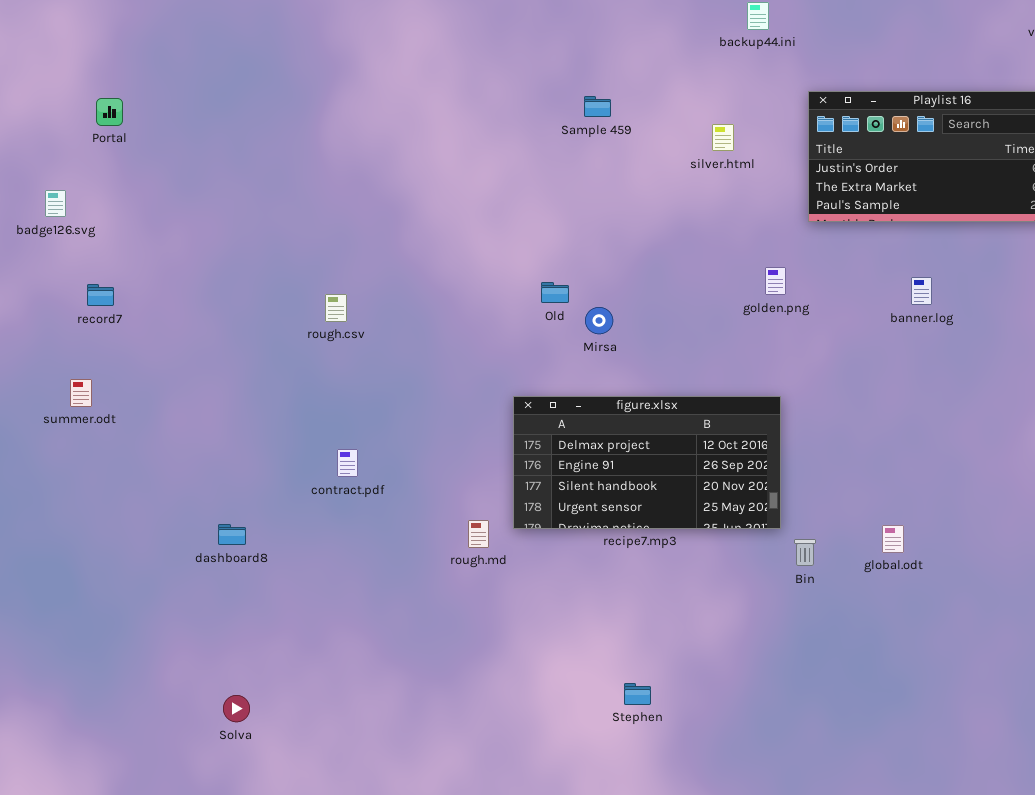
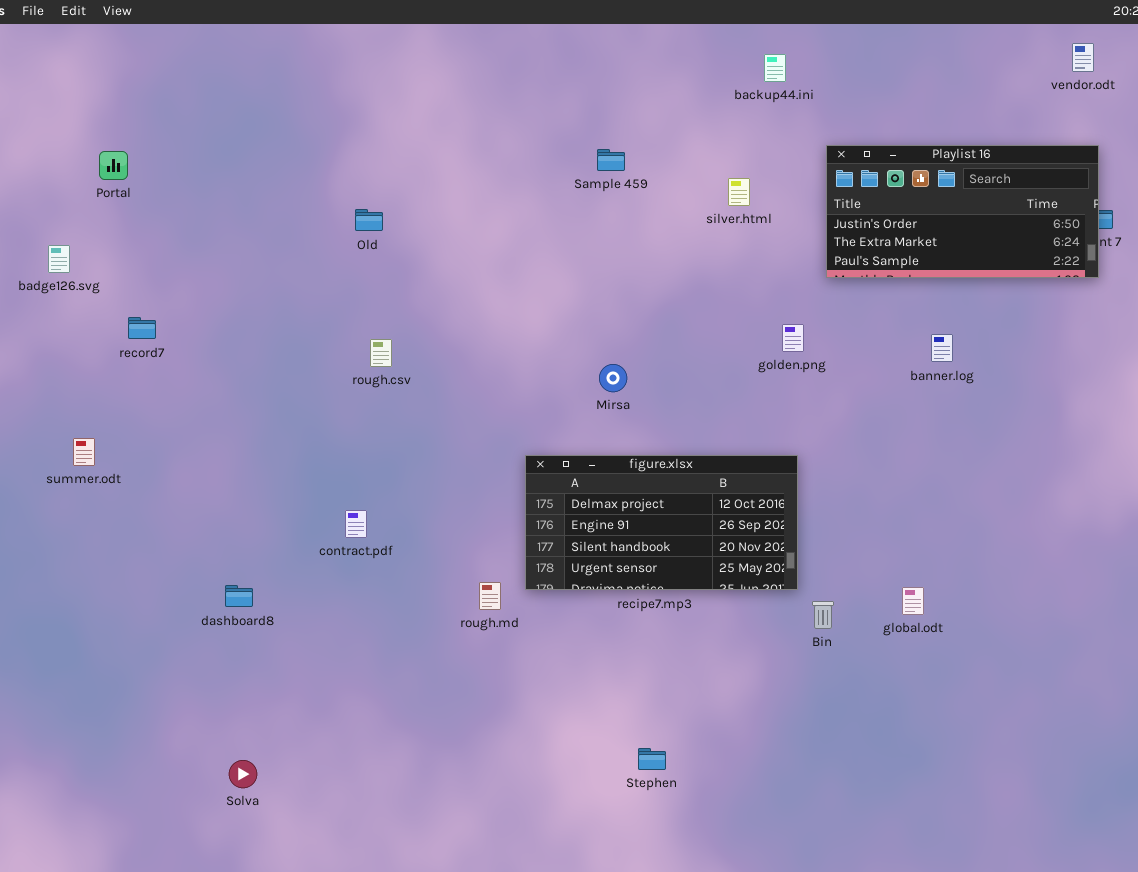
Old: [541,282,569,303] -> [355,209,383,231], moved
record7: [87,284,114,306] -> [128,317,156,339], moved
rough.csv: [325,294,347,322] -> [370,339,392,367], moved

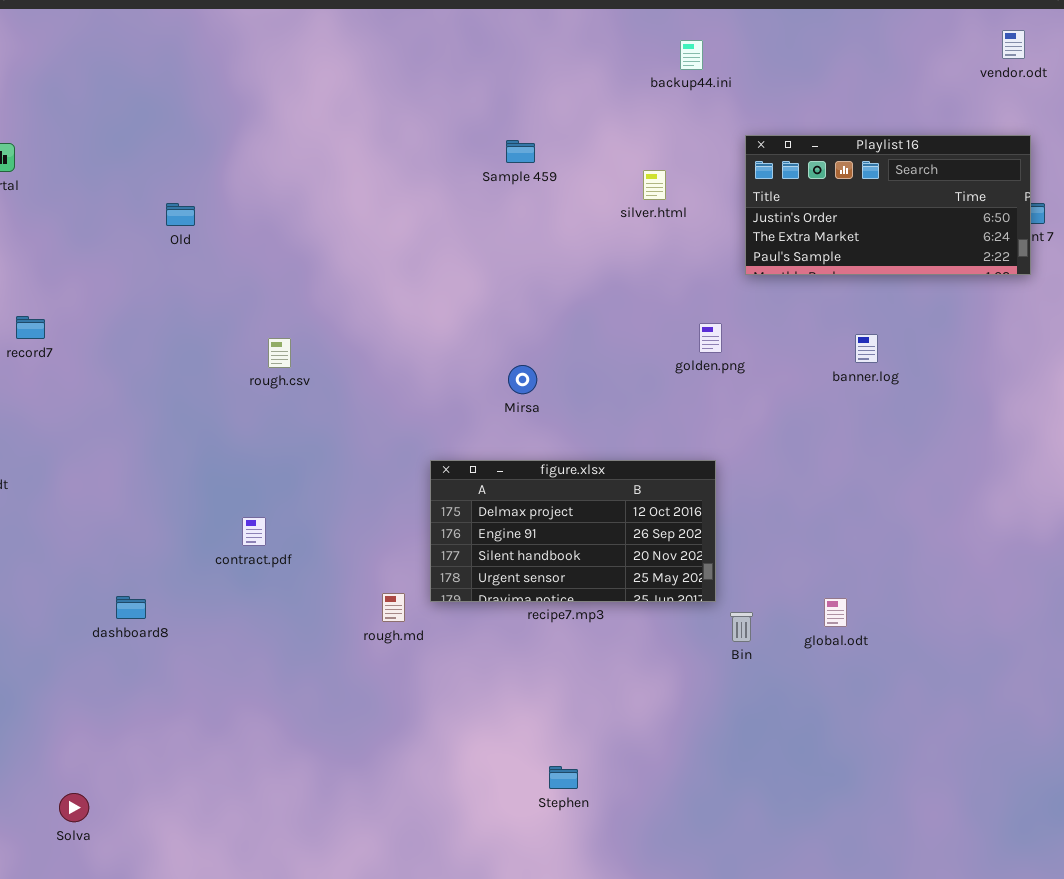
Old: [355,209,383,231] -> [166,203,195,226], moved
Solva: [229,760,257,788] -> [59,793,89,822], moved

